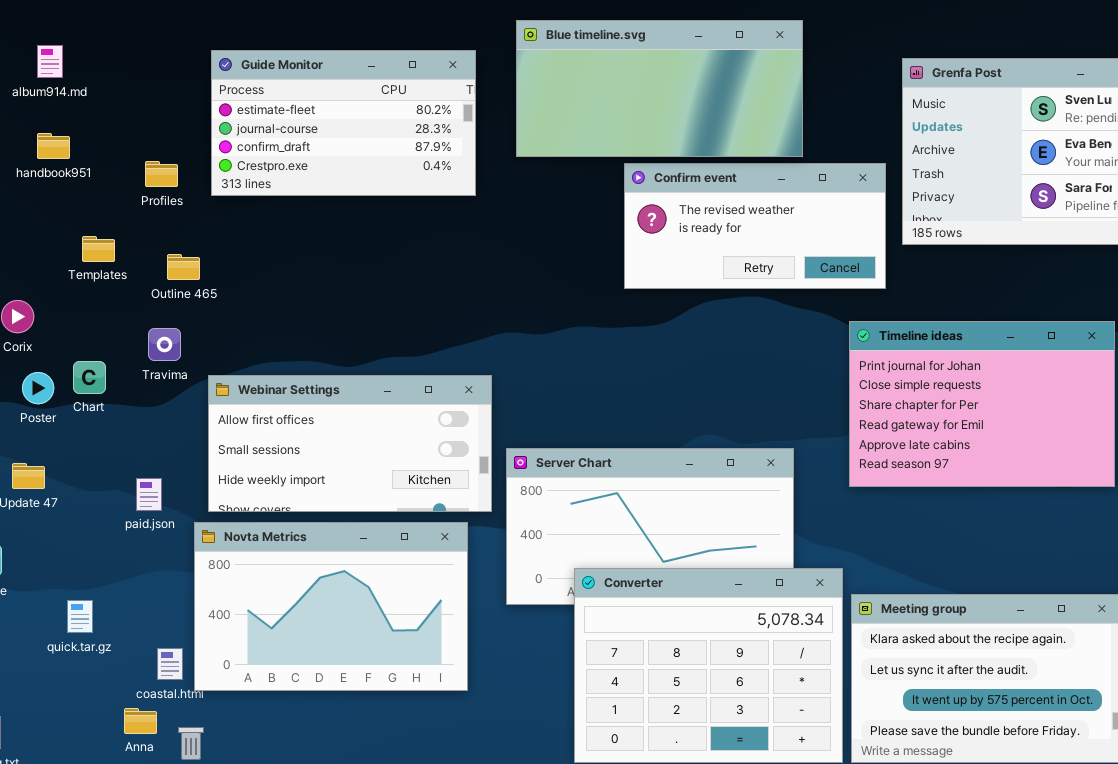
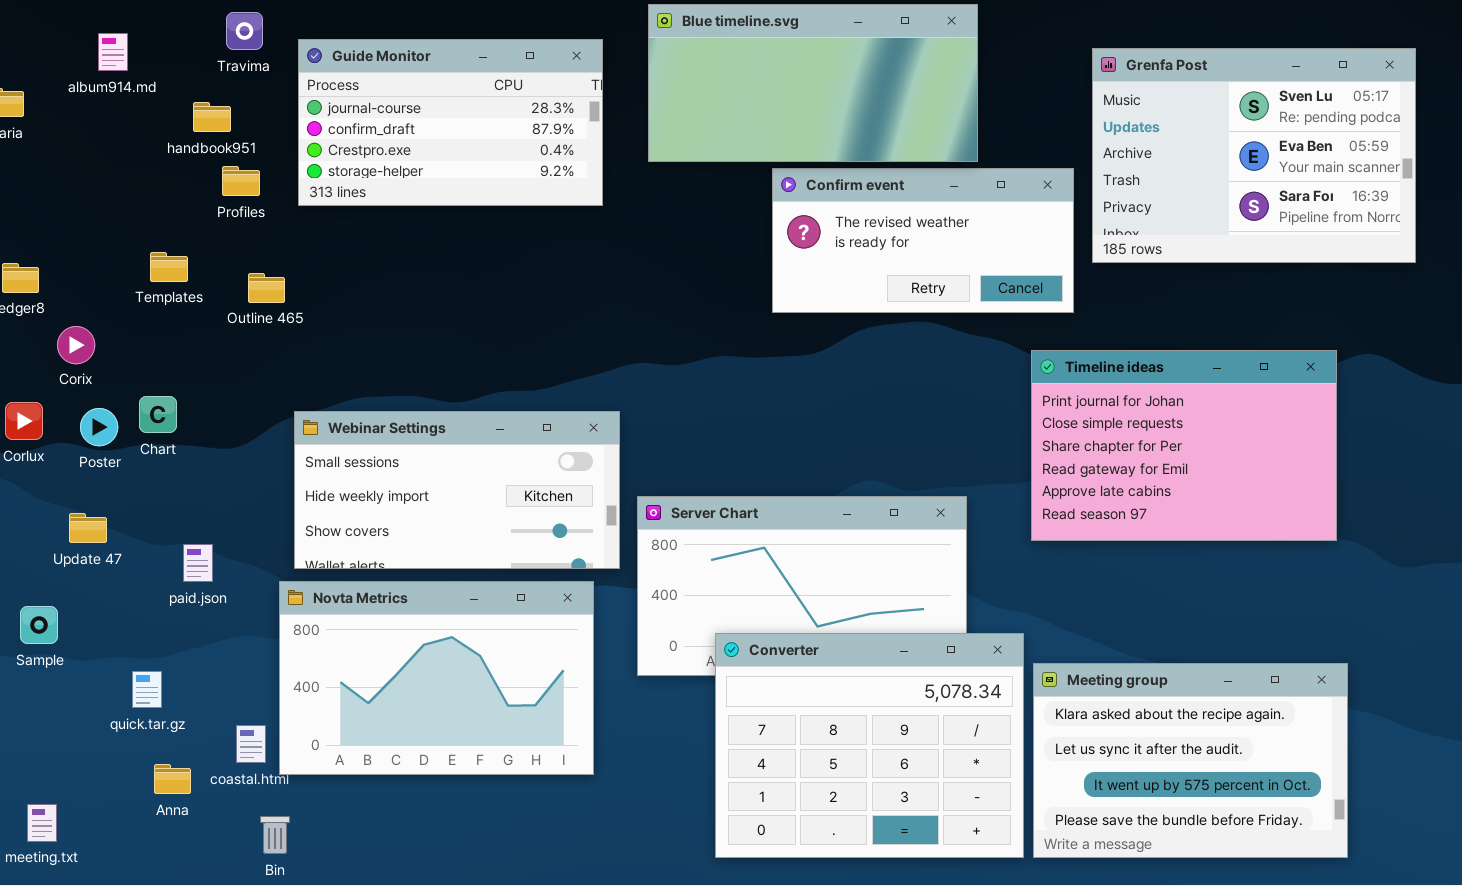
Guide Monitor: [211,50,476,196] -> [298,39,603,206], scrolled down 1 row
handbook951: [37,133,70,159] -> [193,102,231,132], moved
Travima: [148,328,181,361] -> [226,12,263,50], moved
Webinar Settings: [208,375,492,512] -> [294,411,620,569], scrolled down 1 row
paid.json: [136,478,162,511] -> [183,544,213,582], moved
Anna: [124,708,157,734] -> [154,764,191,794], moved

